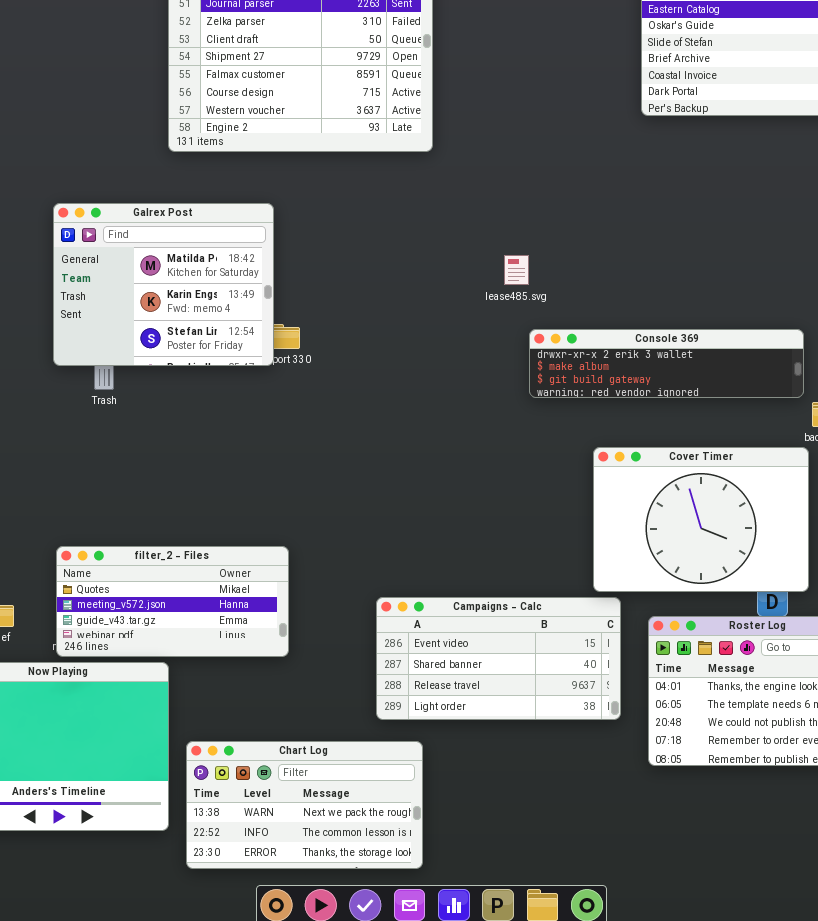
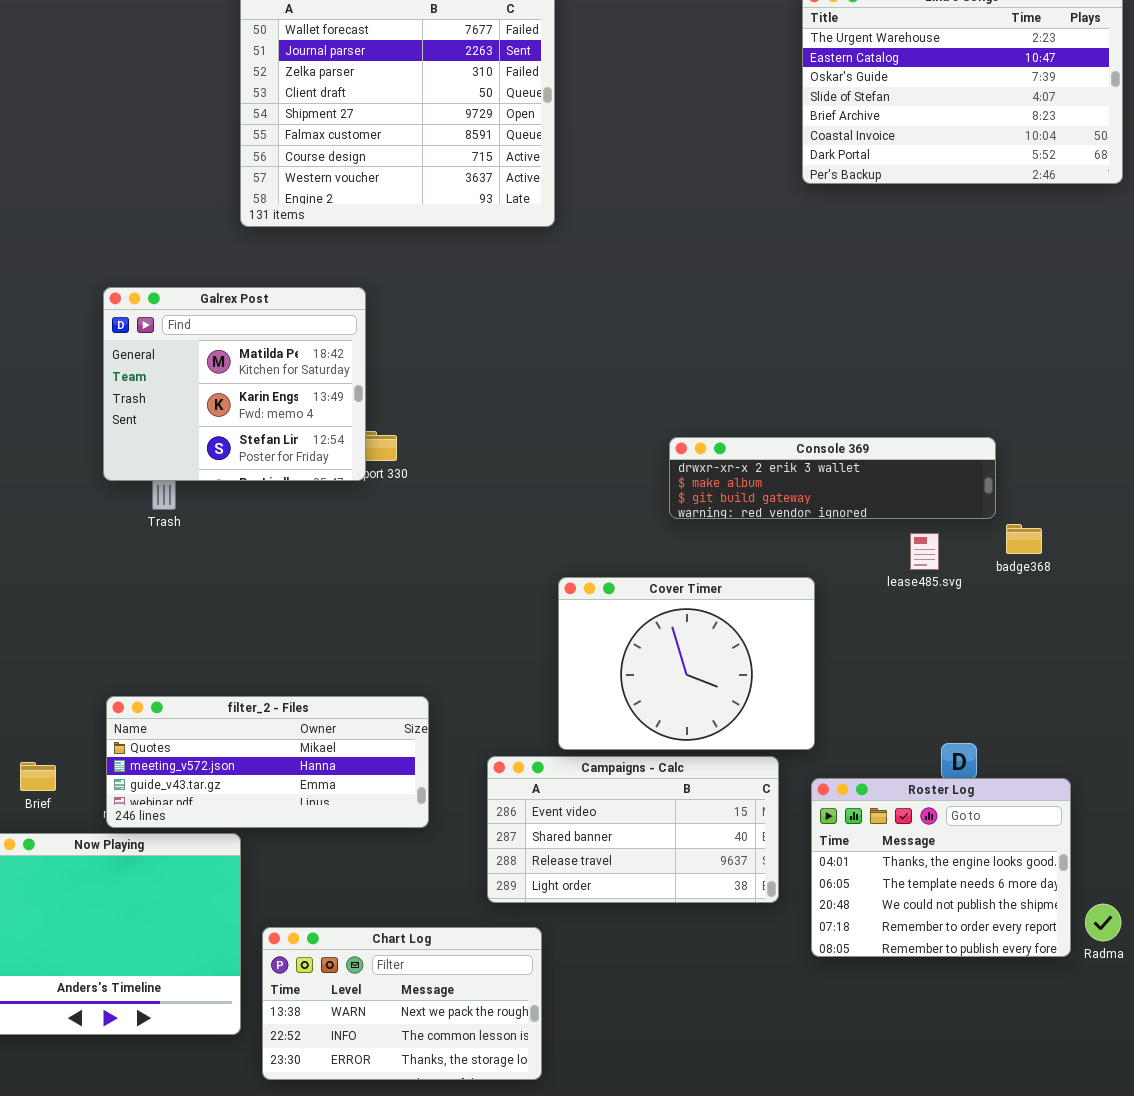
lease485.svg: [504,255,529,285] -> [910,533,939,570], moved
Cover Timer: [593,447,809,592] -> [558,577,815,750], moved
filter_2 - Files: [56,546,289,657] -> [106,696,429,828], resized

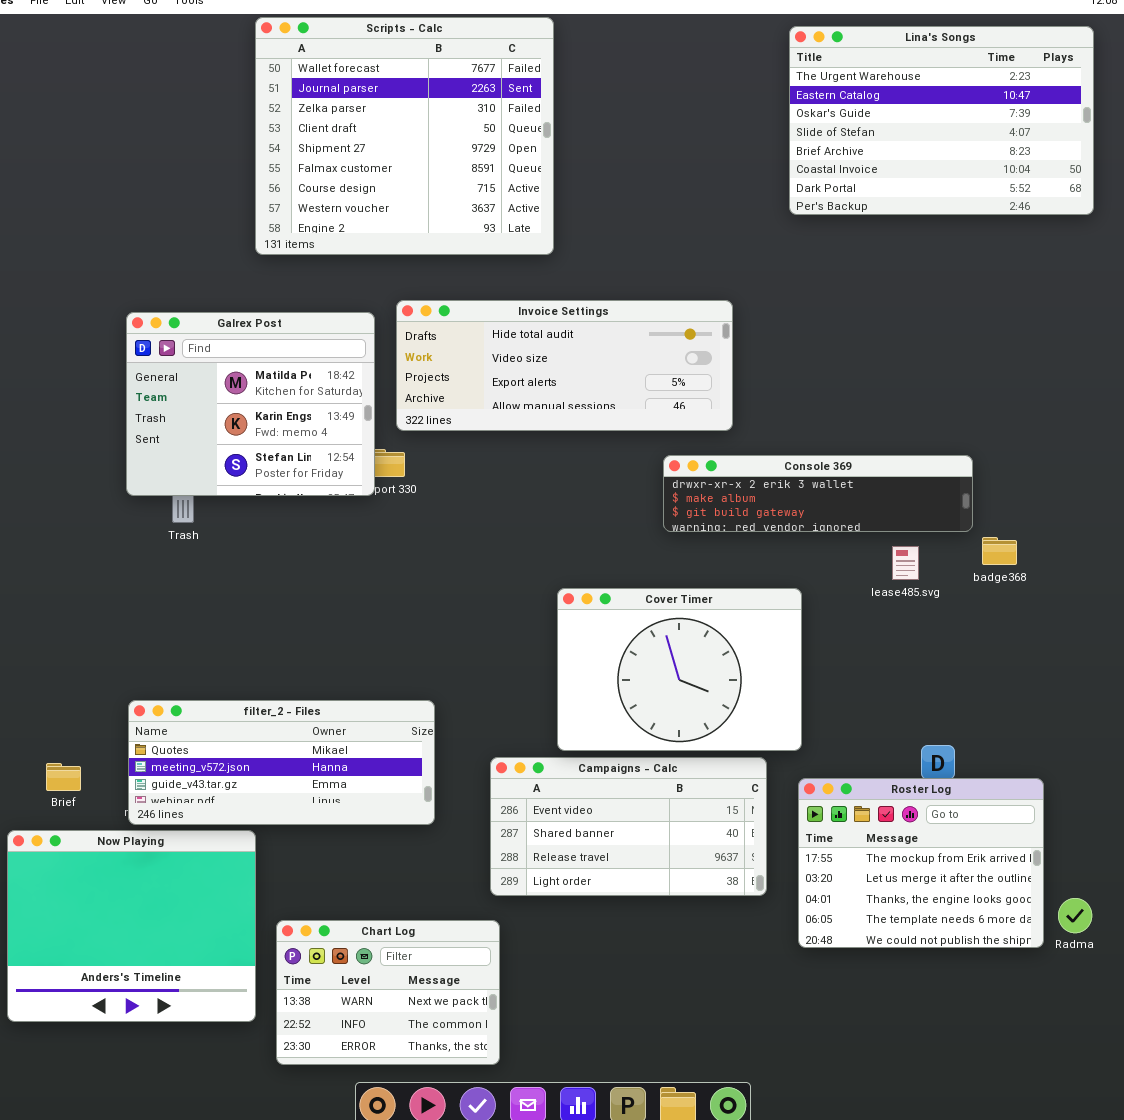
Invoice Settings: none -> [396,300,733,431], opened
Roster Log: [811,778,1071,957] -> [798,778,1044,948], scrolled up 2 rows
Chart Log: [262,927,542,1080] -> [276,920,500,1065], resized

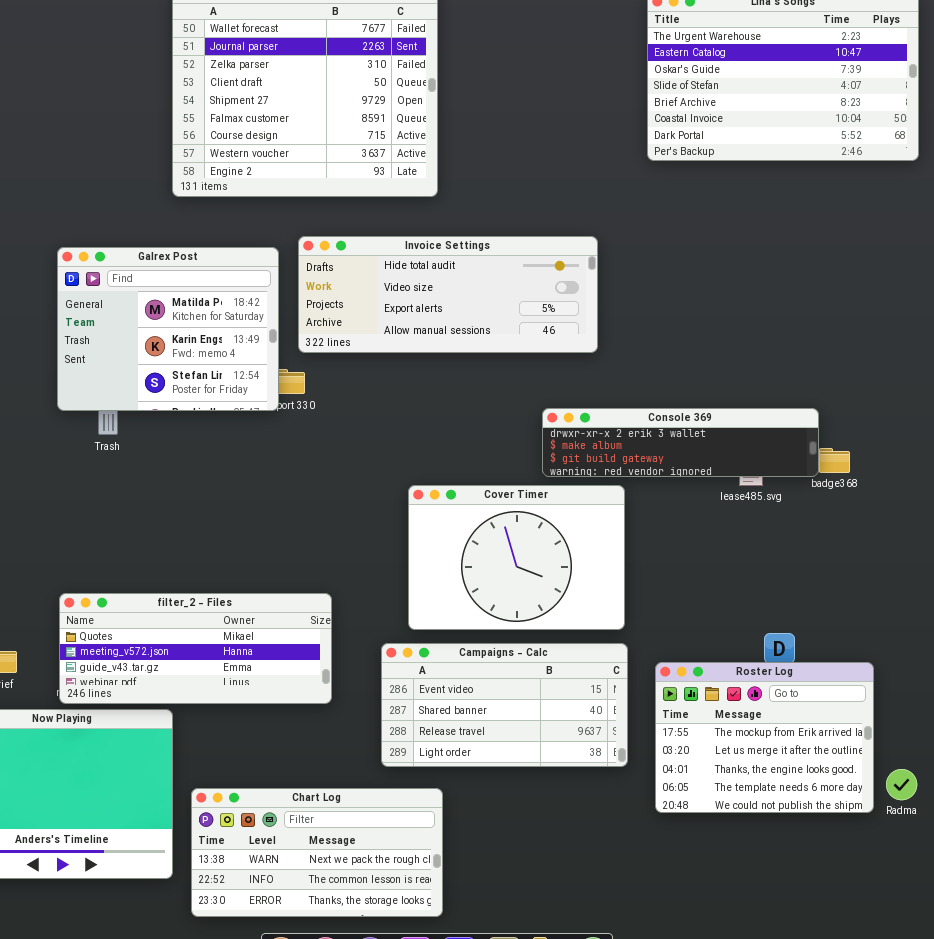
Console 369: [663,455,973,532] -> [542,408,819,477], moved
Cover Timer: [557,588,802,751] -> [408,485,625,630], moved
Chart Log: [276,920,500,1065] -> [191,788,443,917], resized

